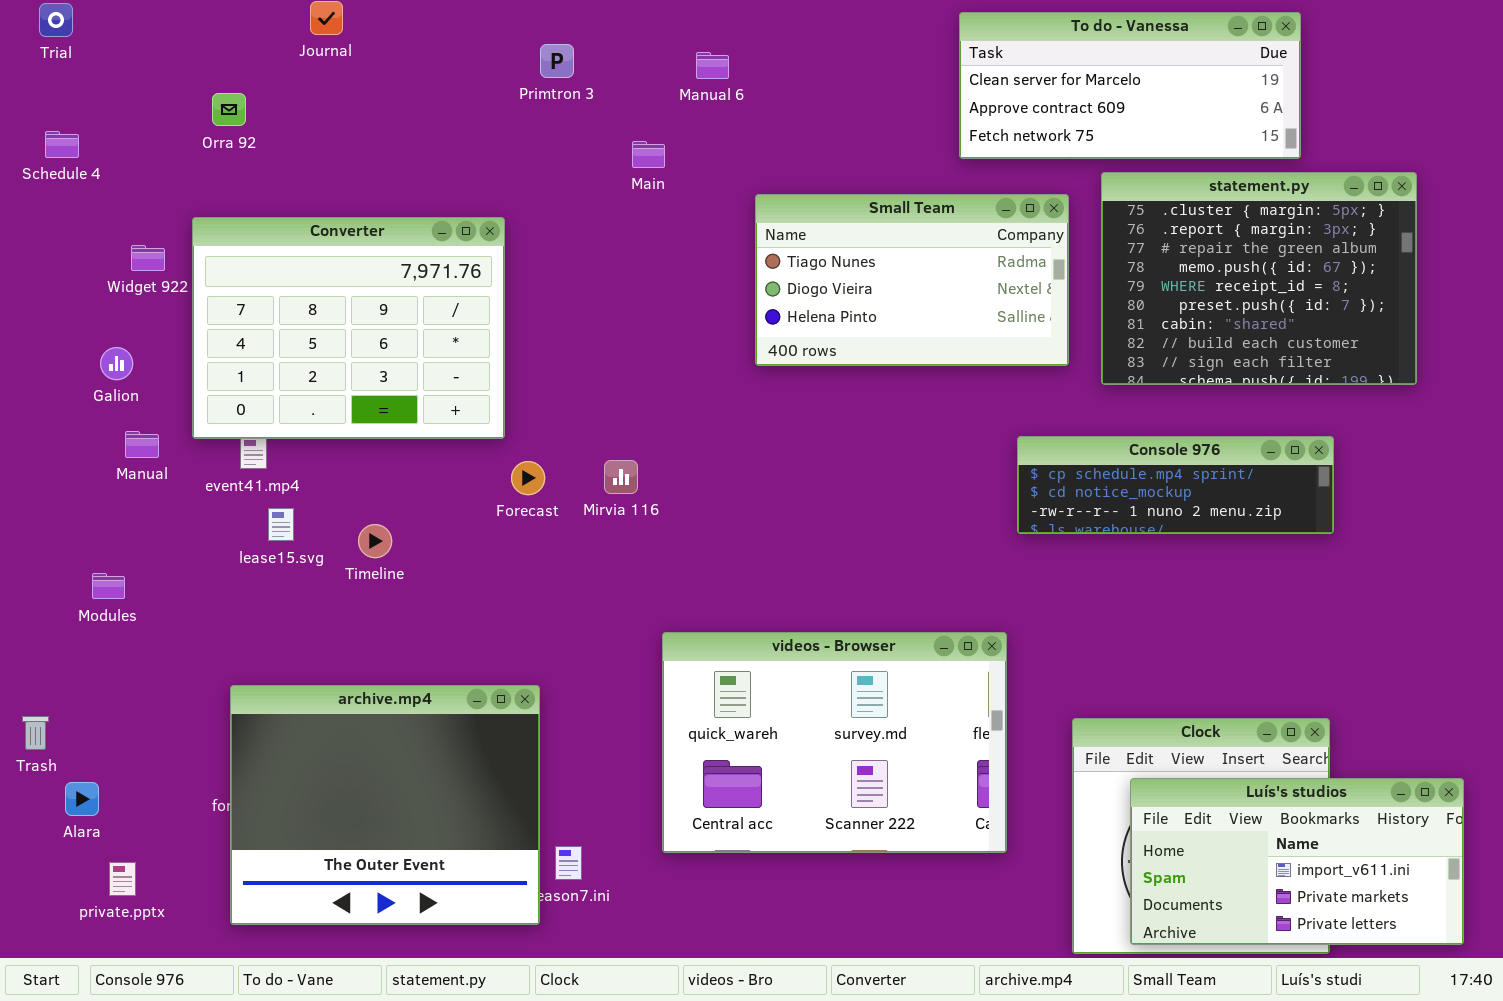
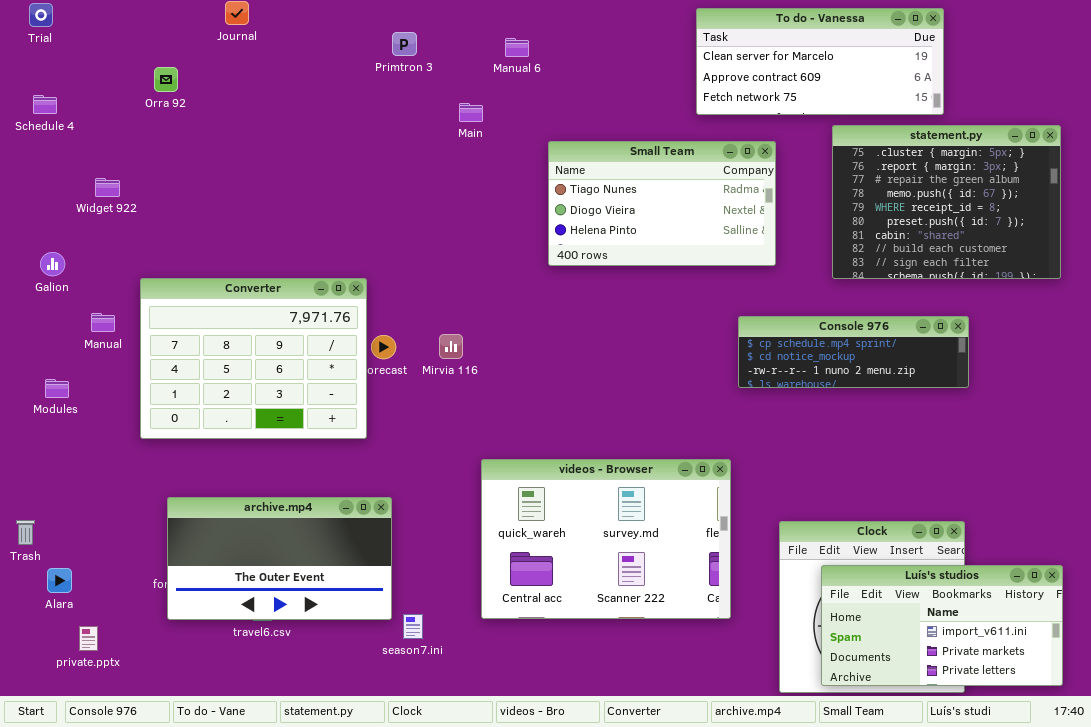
statement.py: [1101,172,1417,385] -> [832,125,1061,279], moved
Converter: [192,217,505,439] -> [140,278,367,439], moved
Galion: [100,347,133,380] -> [40,252,65,276], moved
Modules: [92,573,125,599] -> [45,379,69,398], moved
archive.mp4: [230,685,540,925] -> [167,497,392,620], resized

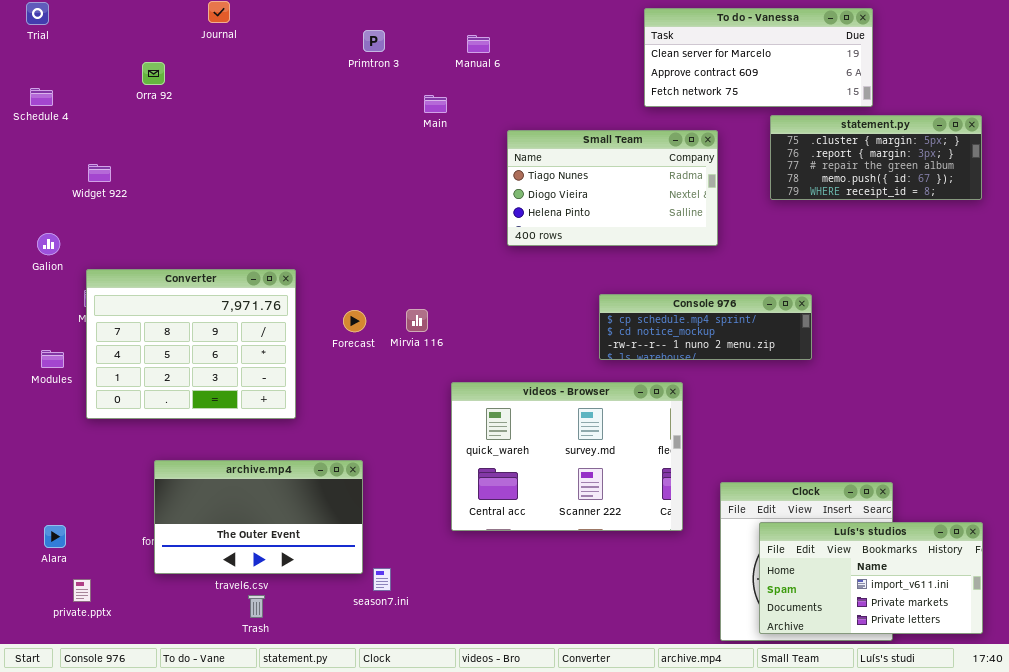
statement.py: [832,125,1061,279] -> [770,115,982,200], resized
Converter: [140,278,367,439] -> [86,269,296,419], moved
Console 976: [738,316,969,388] -> [599,294,812,360], moved
videos - Browser: [481,459,731,619] -> [451,382,683,531], moved
Trash: [16,520,35,545] -> [248,595,265,618], moved

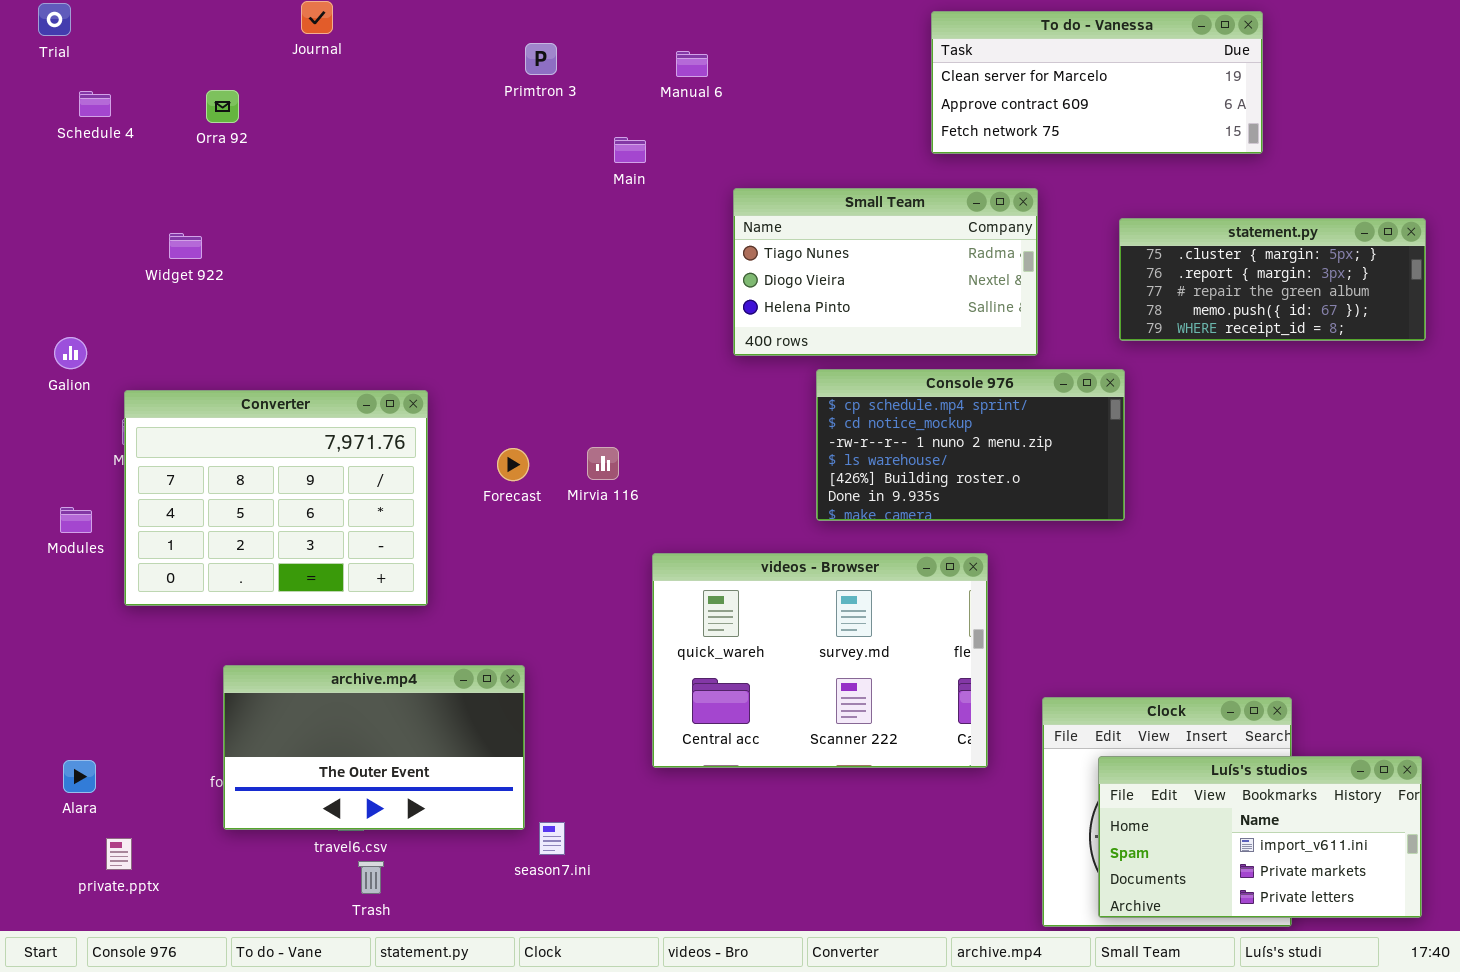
Schedule 4: [30,88,53,106] -> [79,91,111,117], moved
statement.py: [770,115,982,200] -> [1119,218,1426,341], moved
Widget 922: [88,164,111,182] -> [169,233,202,259], moved
Console 976: [599,294,812,360] -> [816,369,1125,521], moved, resized

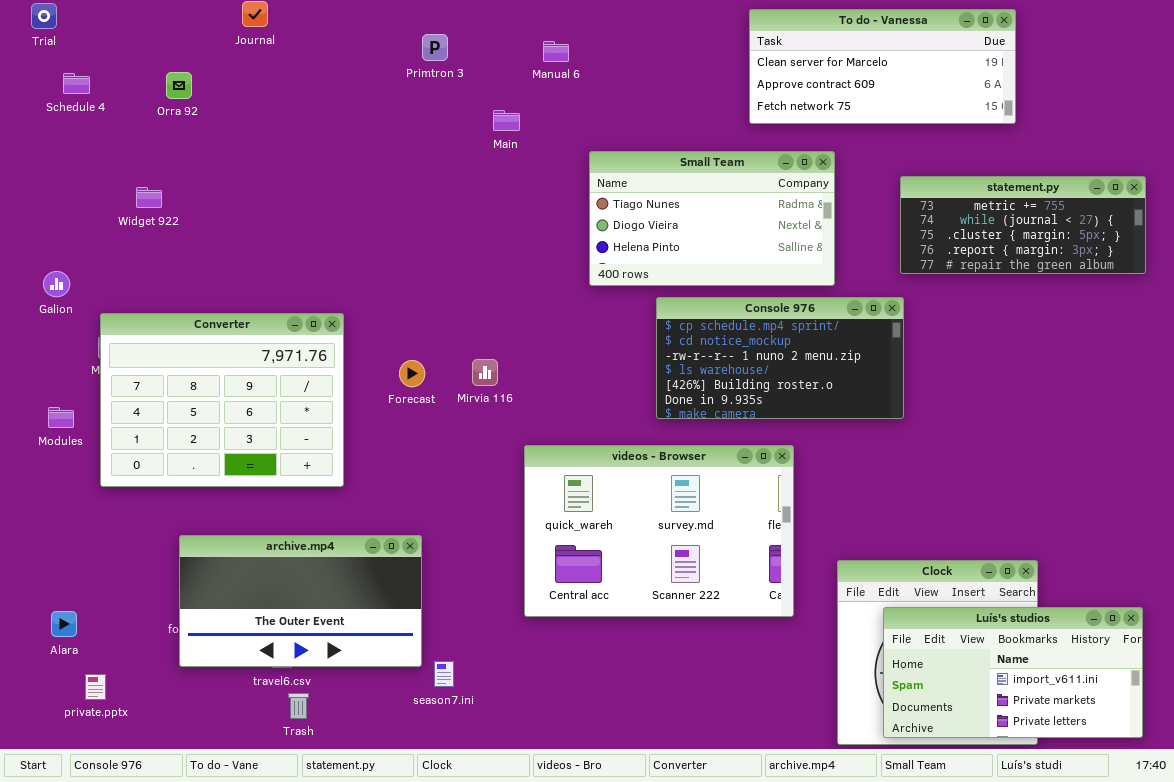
statement.py: [1119,218,1426,341] -> [900,176,1146,274], scrolled up 2 rows

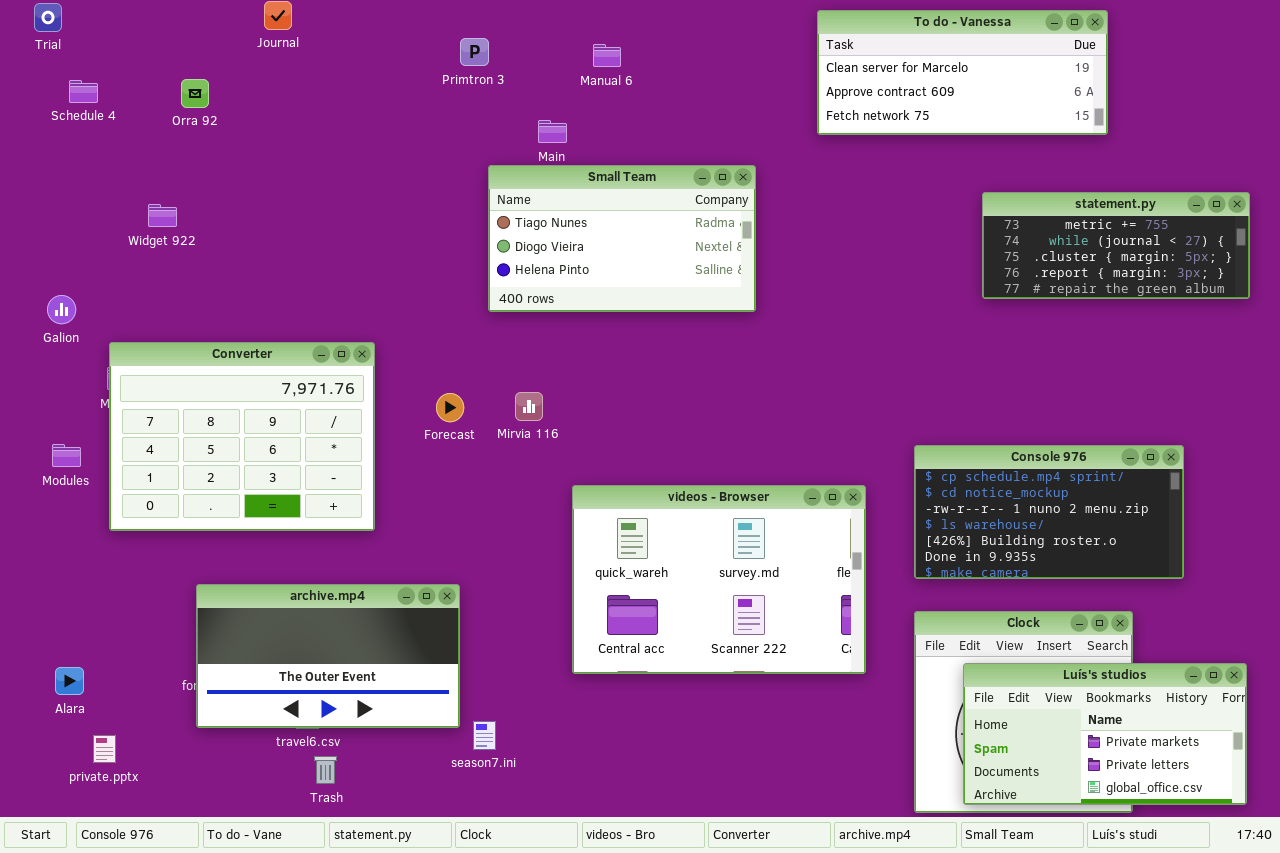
Small Team: [589,151,835,286] -> [488,165,756,312], moved
Console 976: [656,297,904,419] -> [914,445,1184,579], moved
Luís's studios: [883,607,1143,738] -> [963,663,1247,805], scrolled down 1 row

